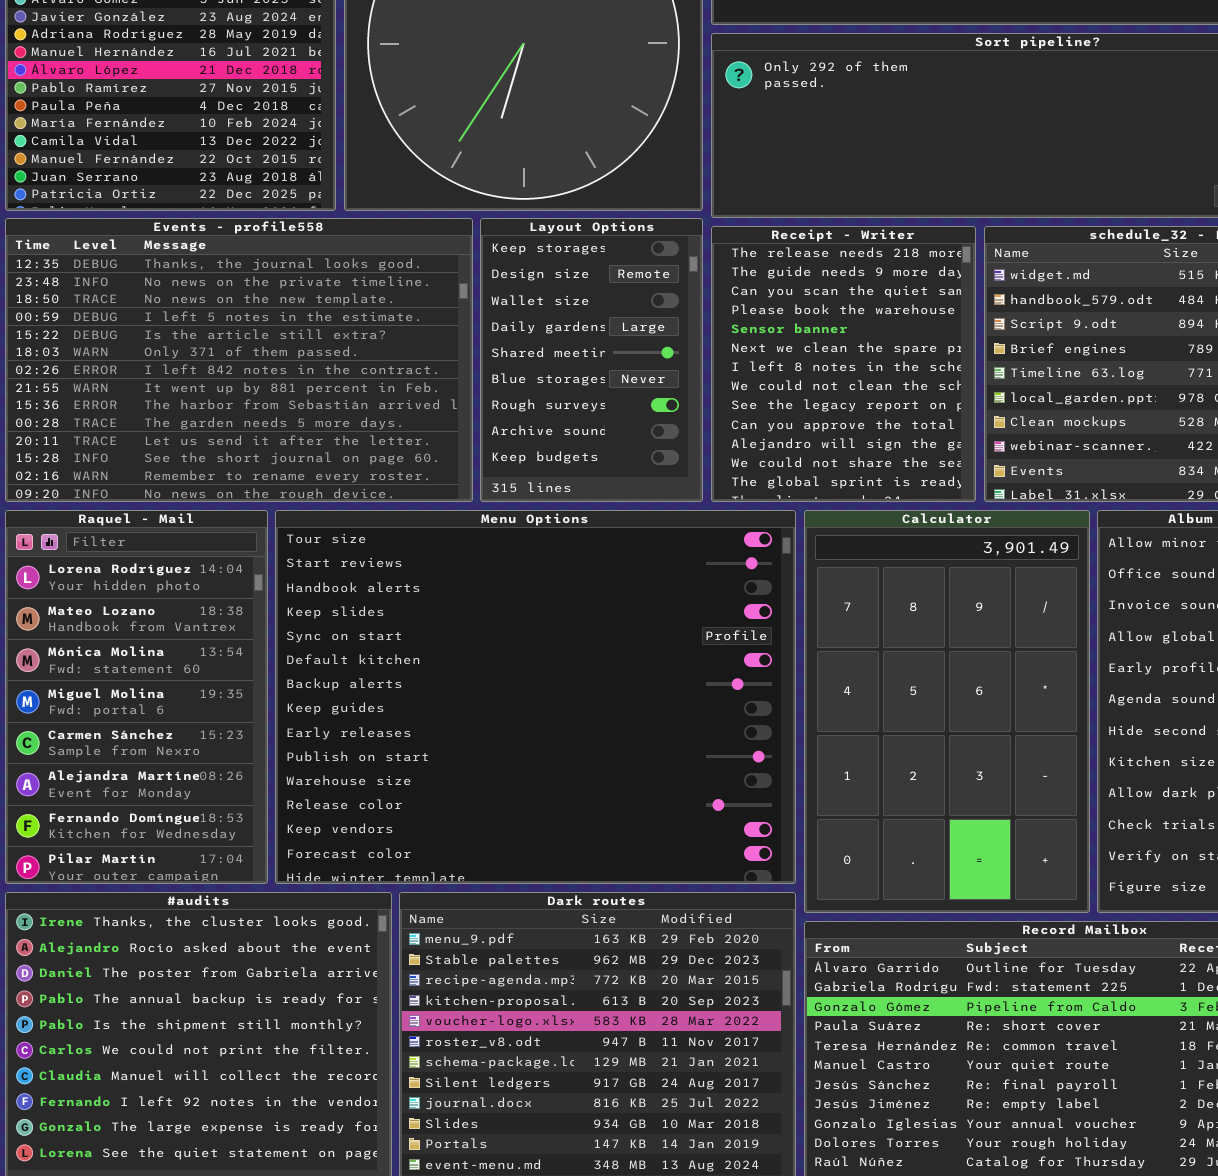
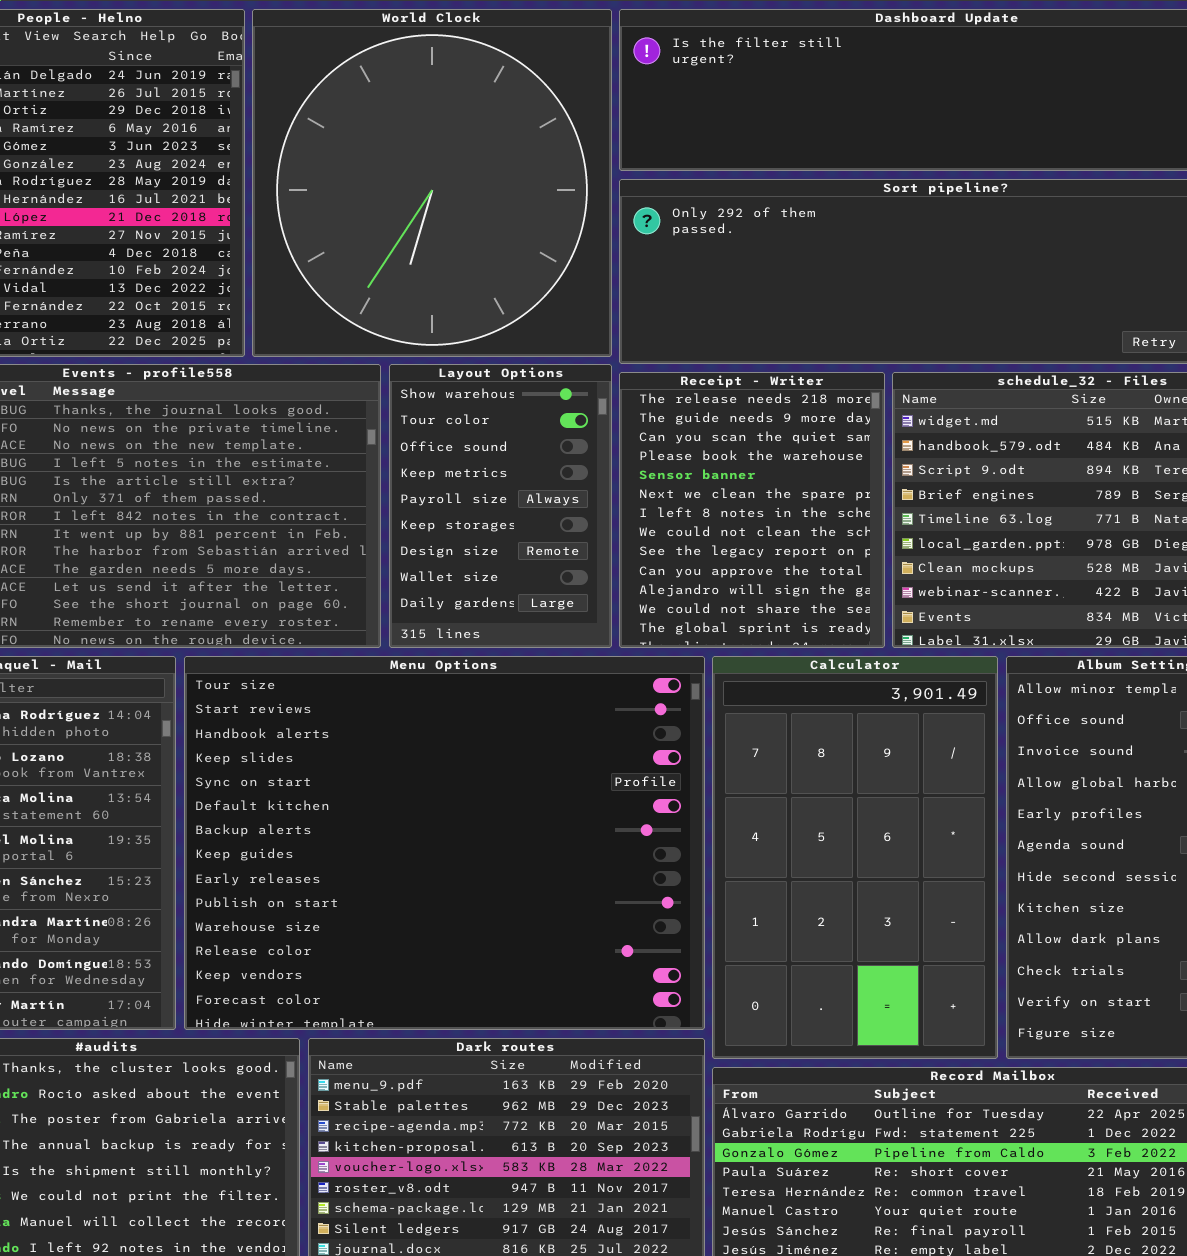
Layout Options: [480,218,703,502] -> [389,364,612,648], scrolled up 5 rows

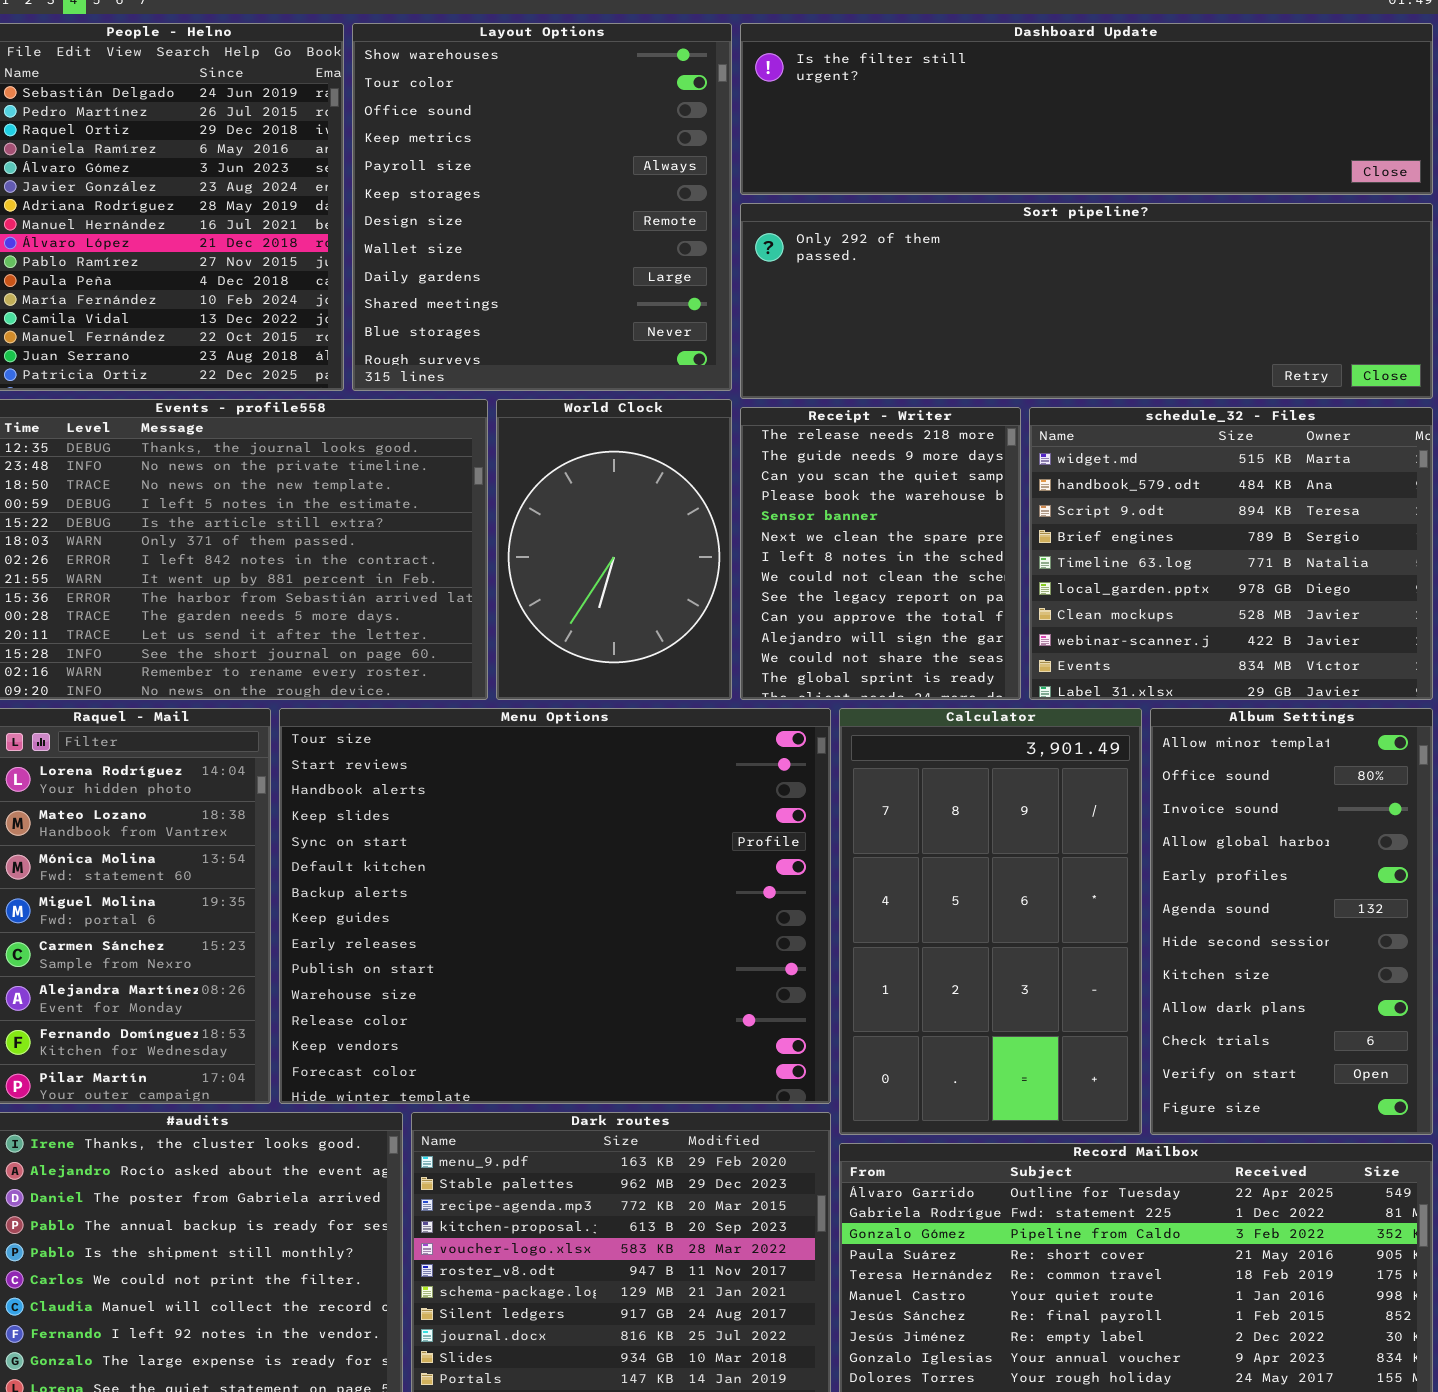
World Clock: [252,9,612,357] -> [496,399,732,700], moved, resized
Layout Options: [389,364,612,648] -> [352,23,732,391], moved, resized

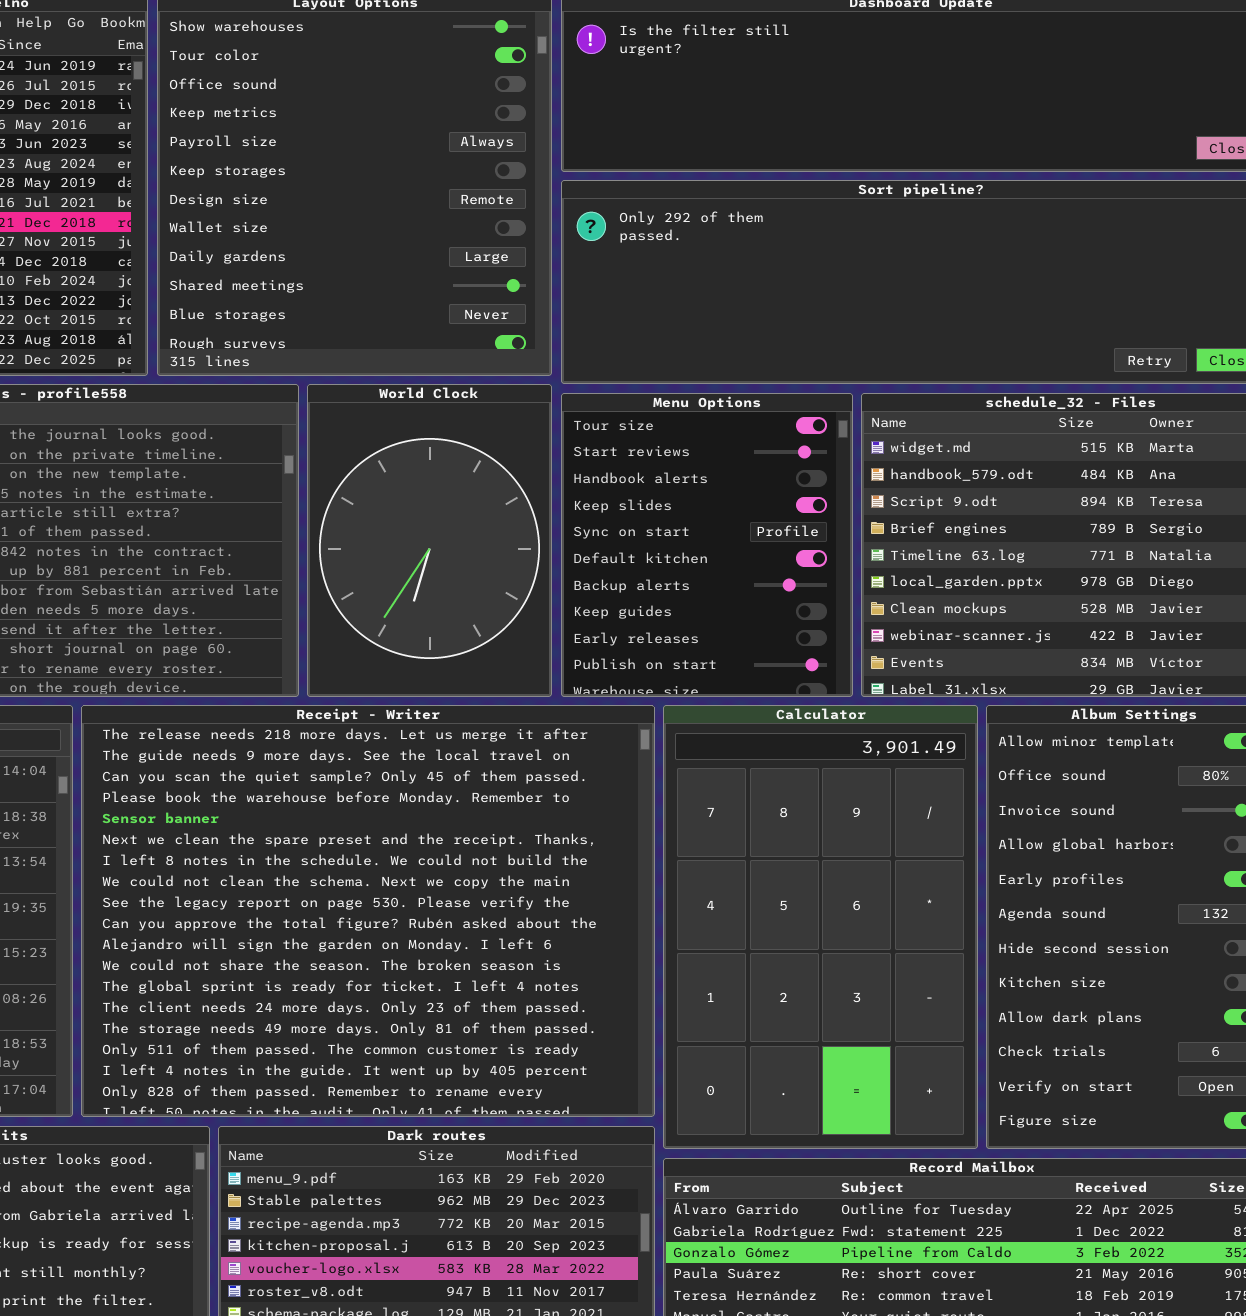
Receipt - Writer: [740,407,1021,700] -> [81,705,655,1117], moved, resized
Menu Options: [279,708,831,1104] -> [561,393,853,697], moved, resized

